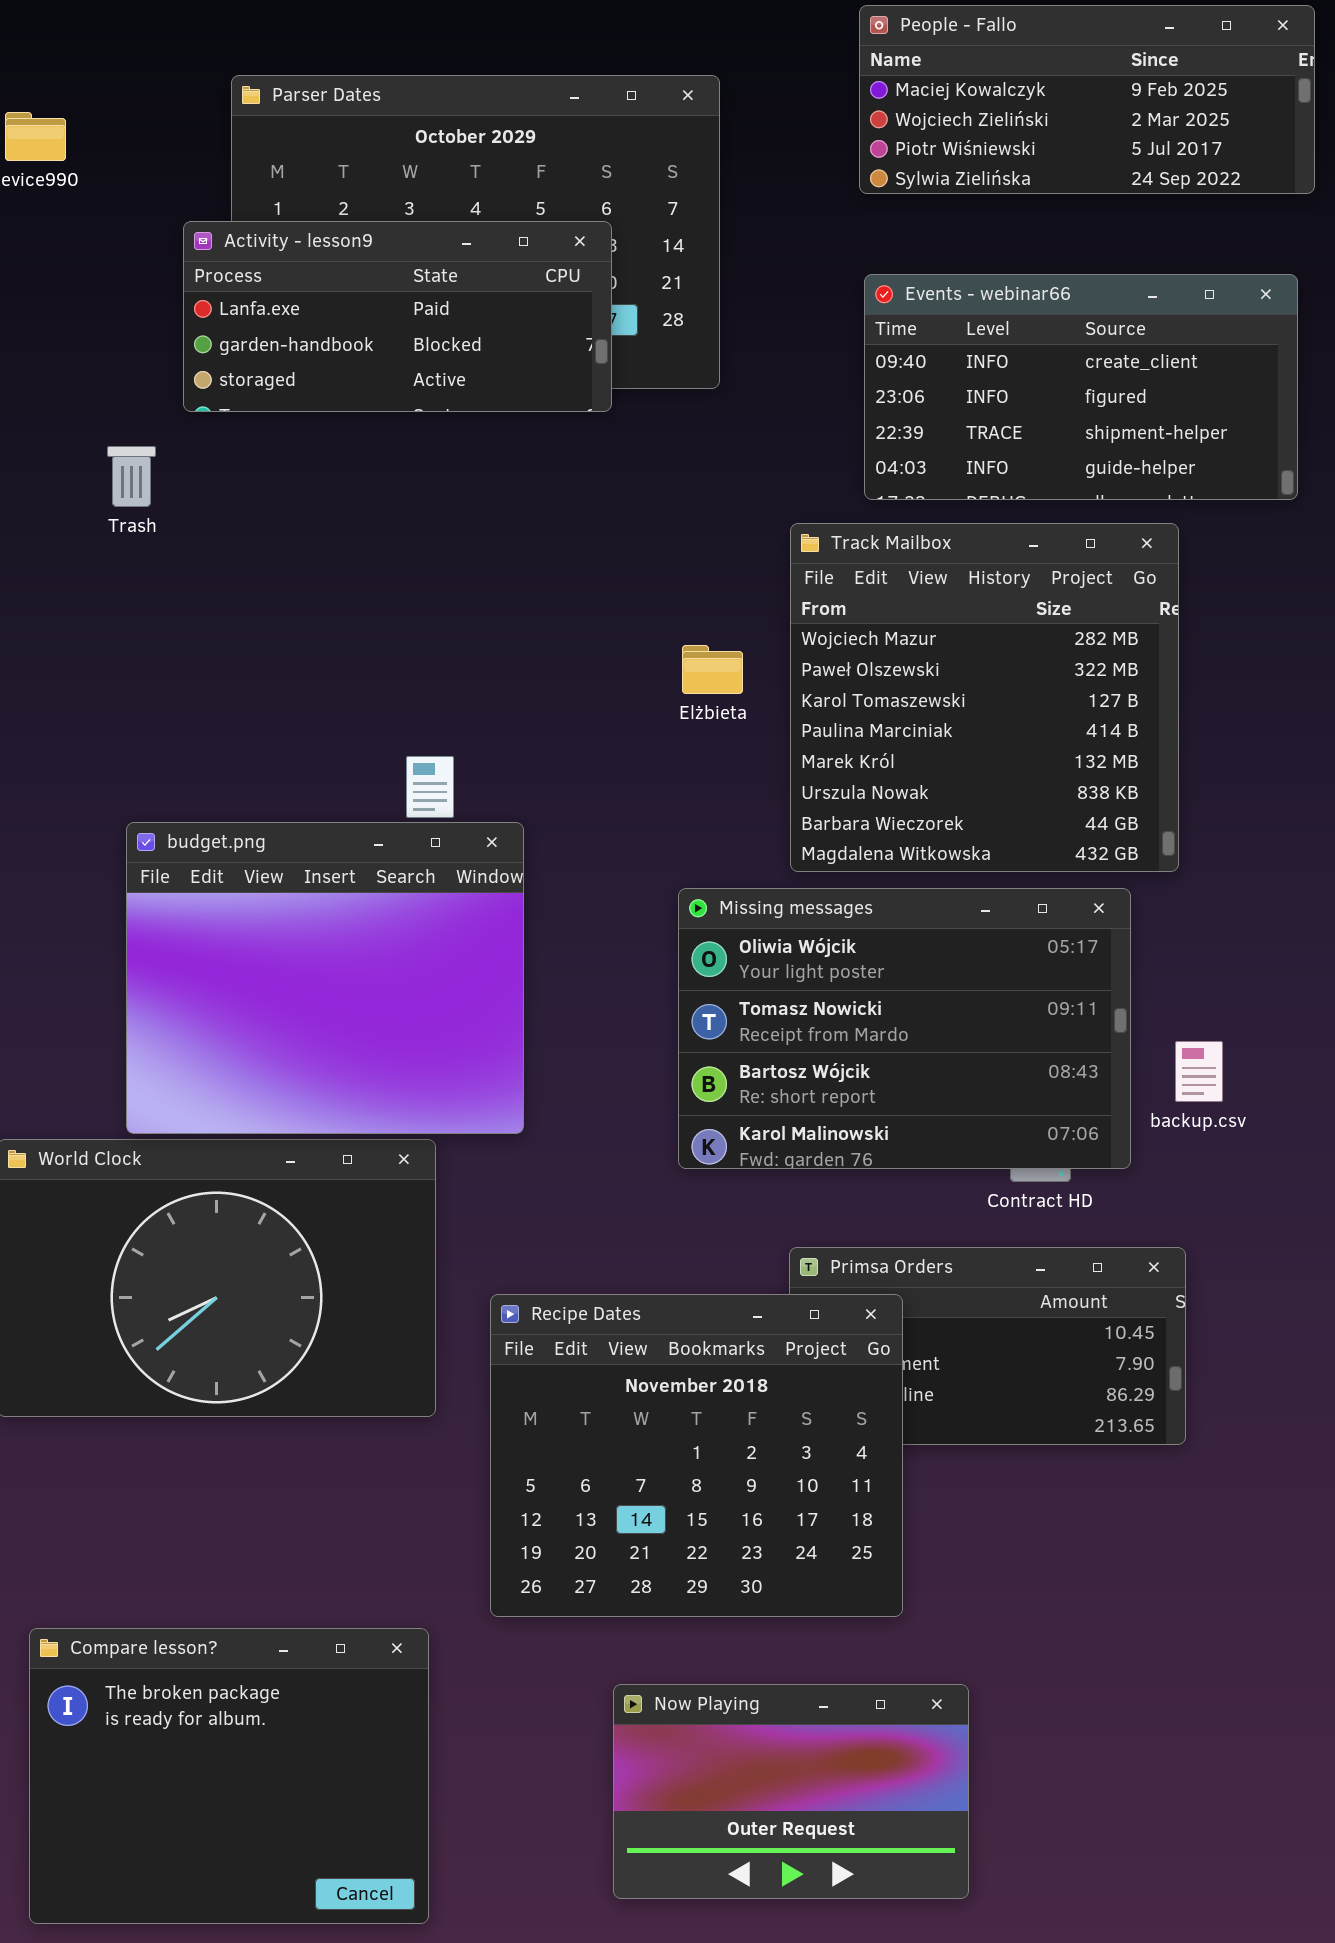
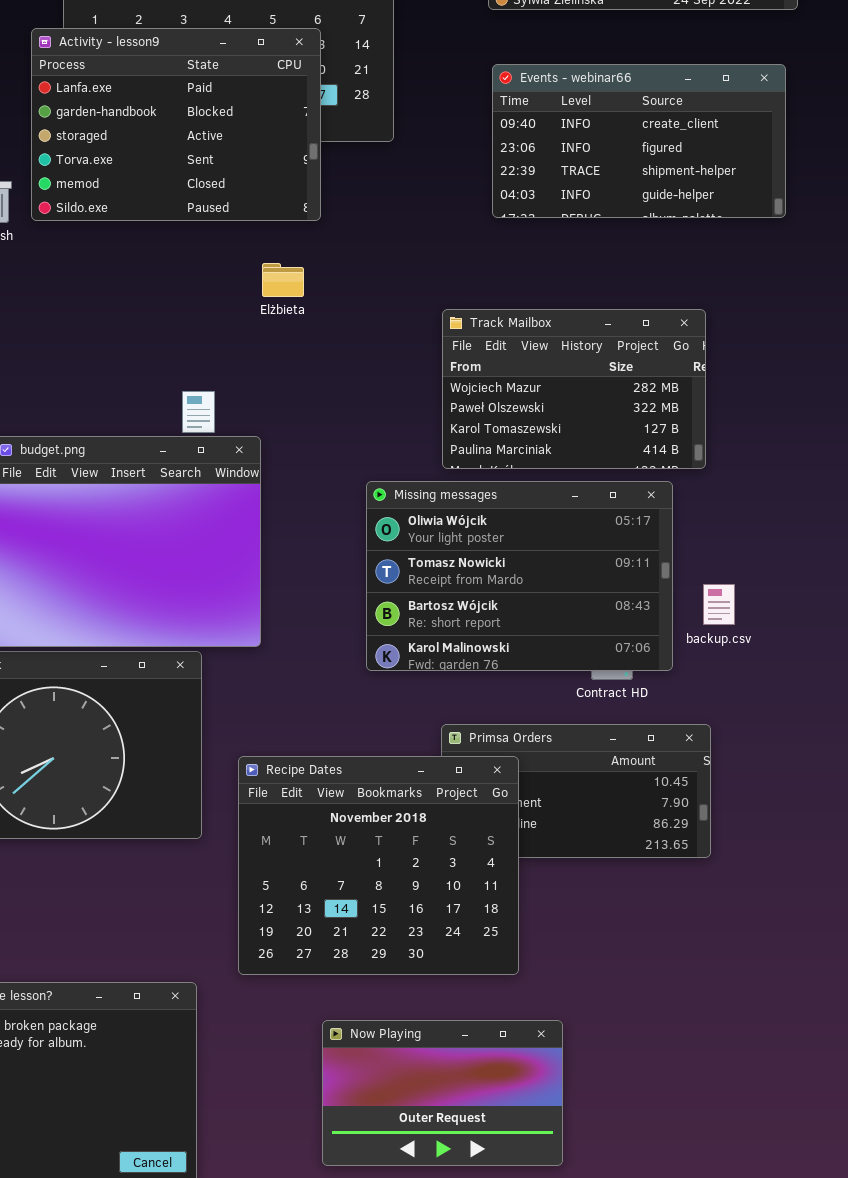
Activity - lesson9: [183,221,612,412] -> [31,28,321,221], resized
Track Mailbox: [790,523,1179,872] -> [442,309,706,469], resized
Elżbieta: [682,645,743,694] -> [262,263,304,297], moved

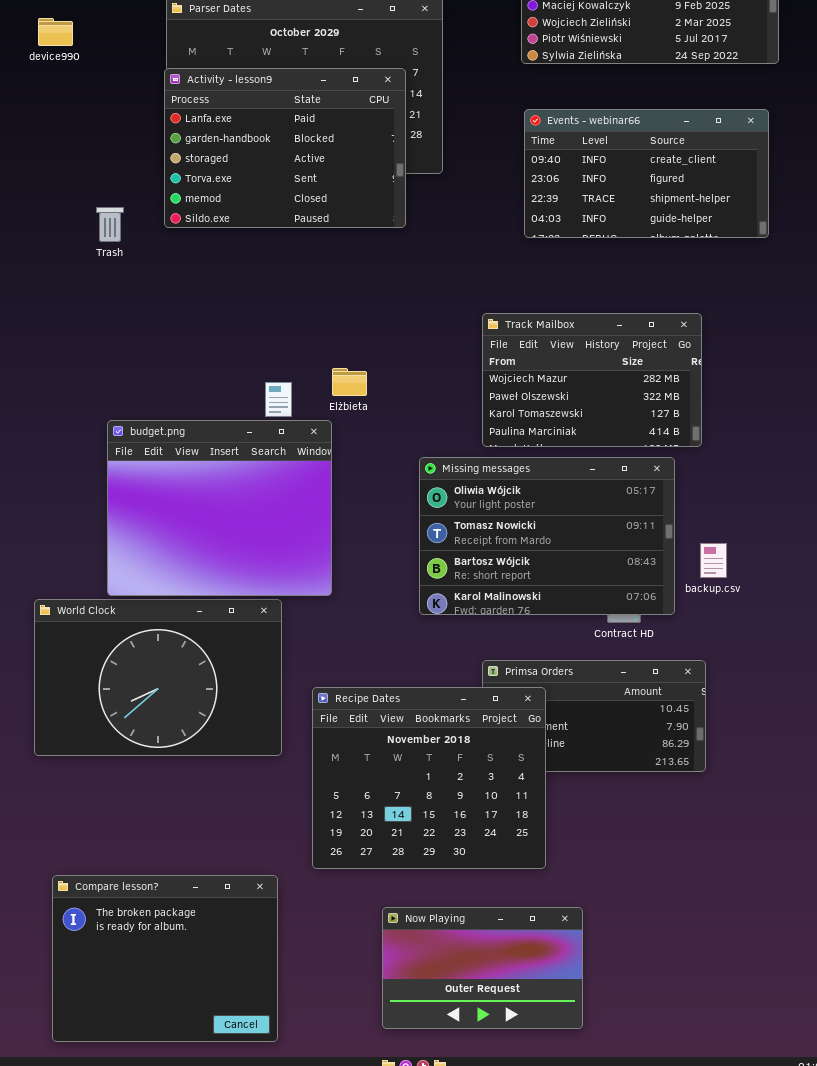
Activity - lesson9: [31,28,321,221] -> [164,68,406,228], moved
Elżbieta: [262,263,304,297] -> [332,368,367,396], moved

